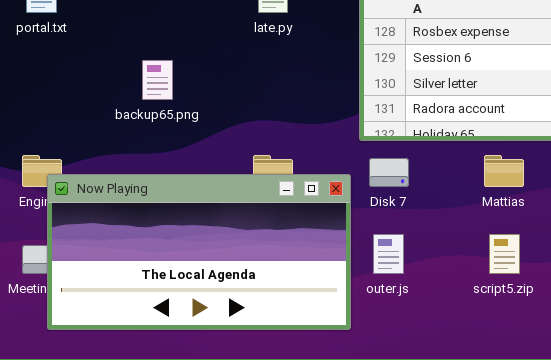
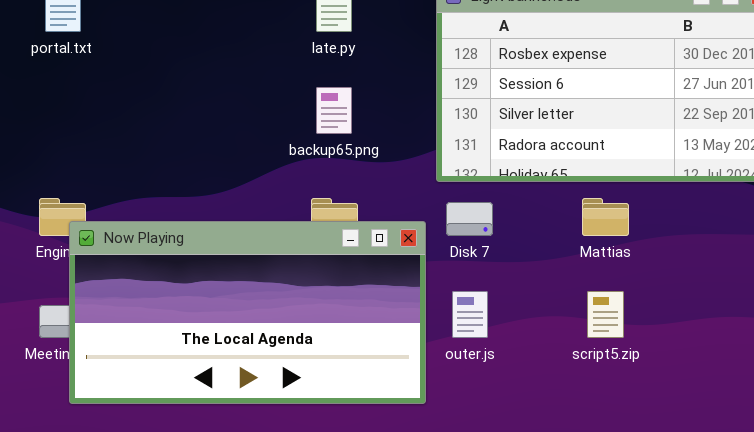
backup65.png: [142,60,173,100] -> [316,87,352,134], moved

